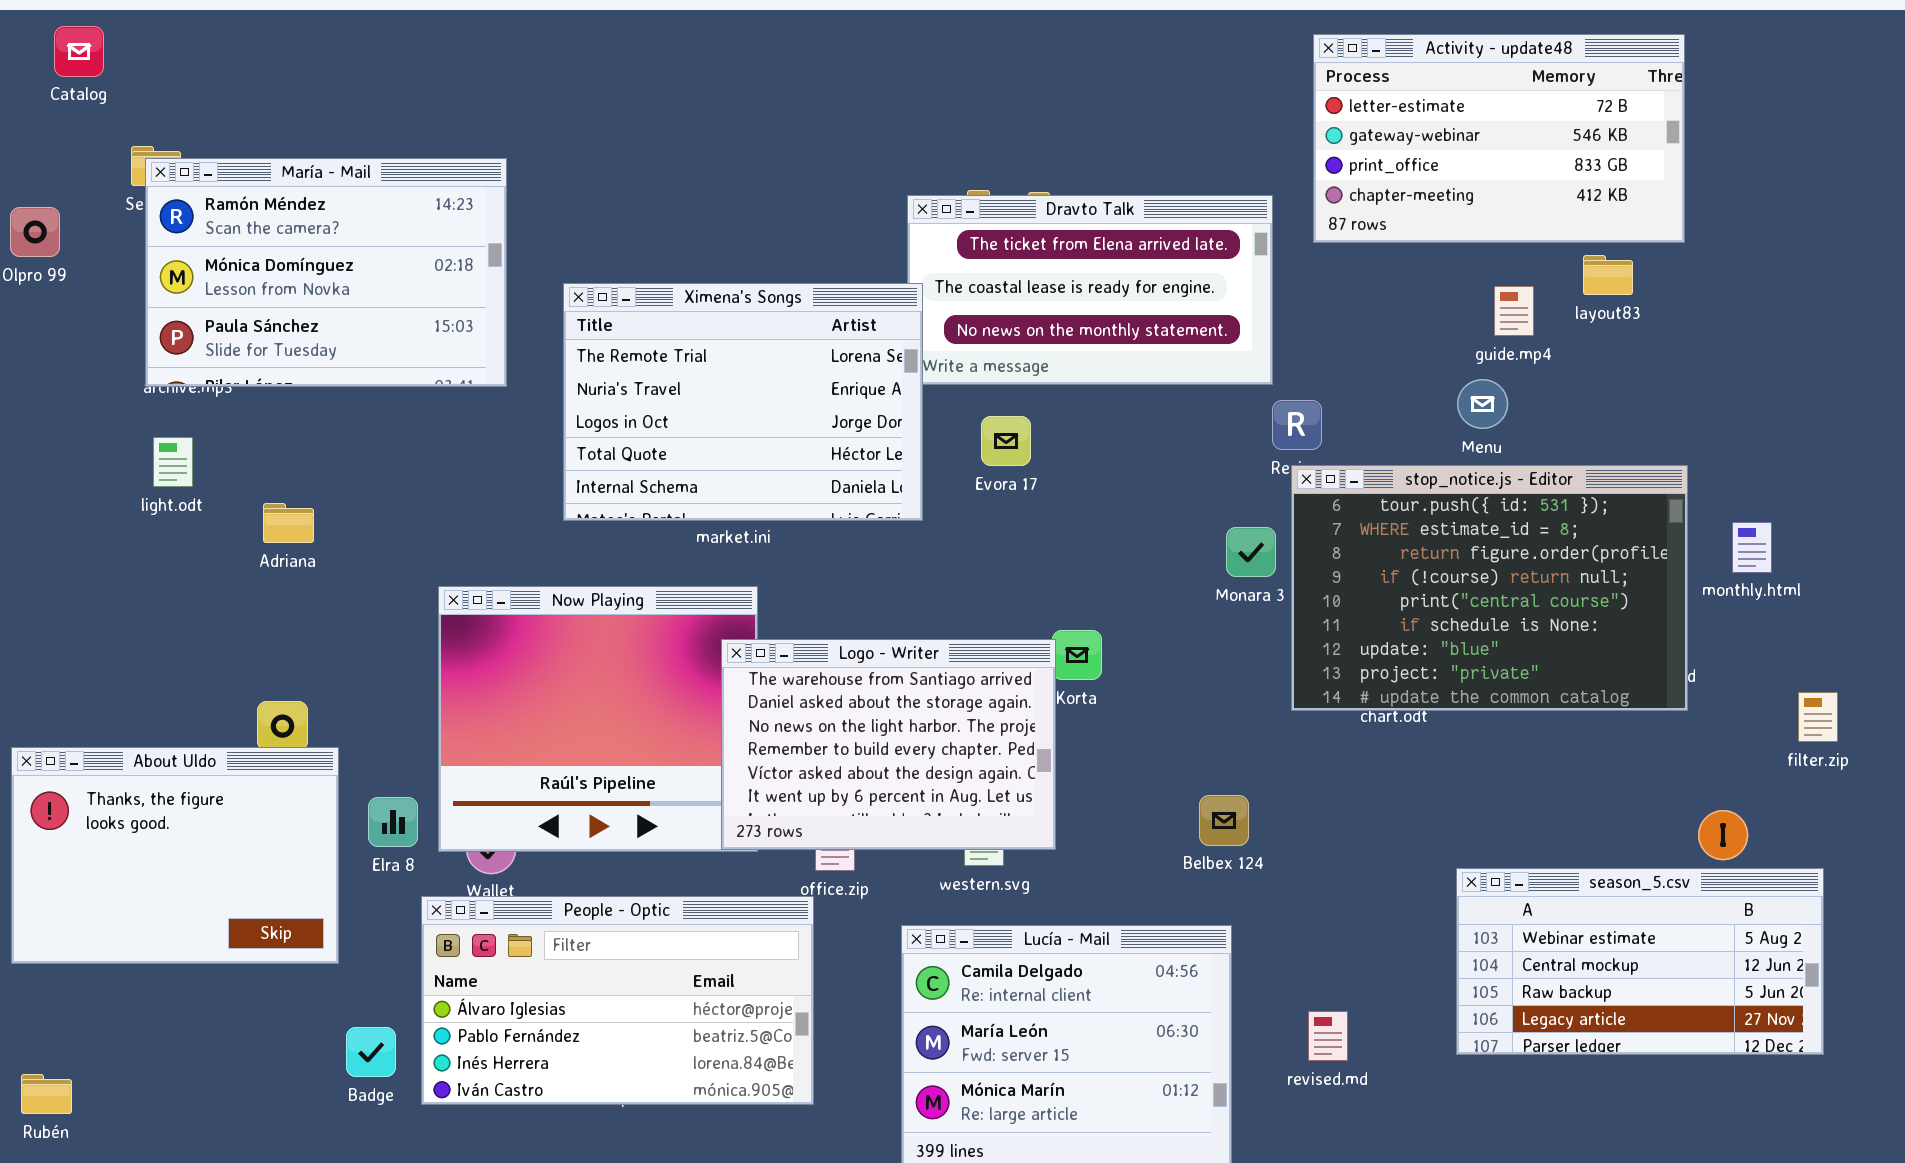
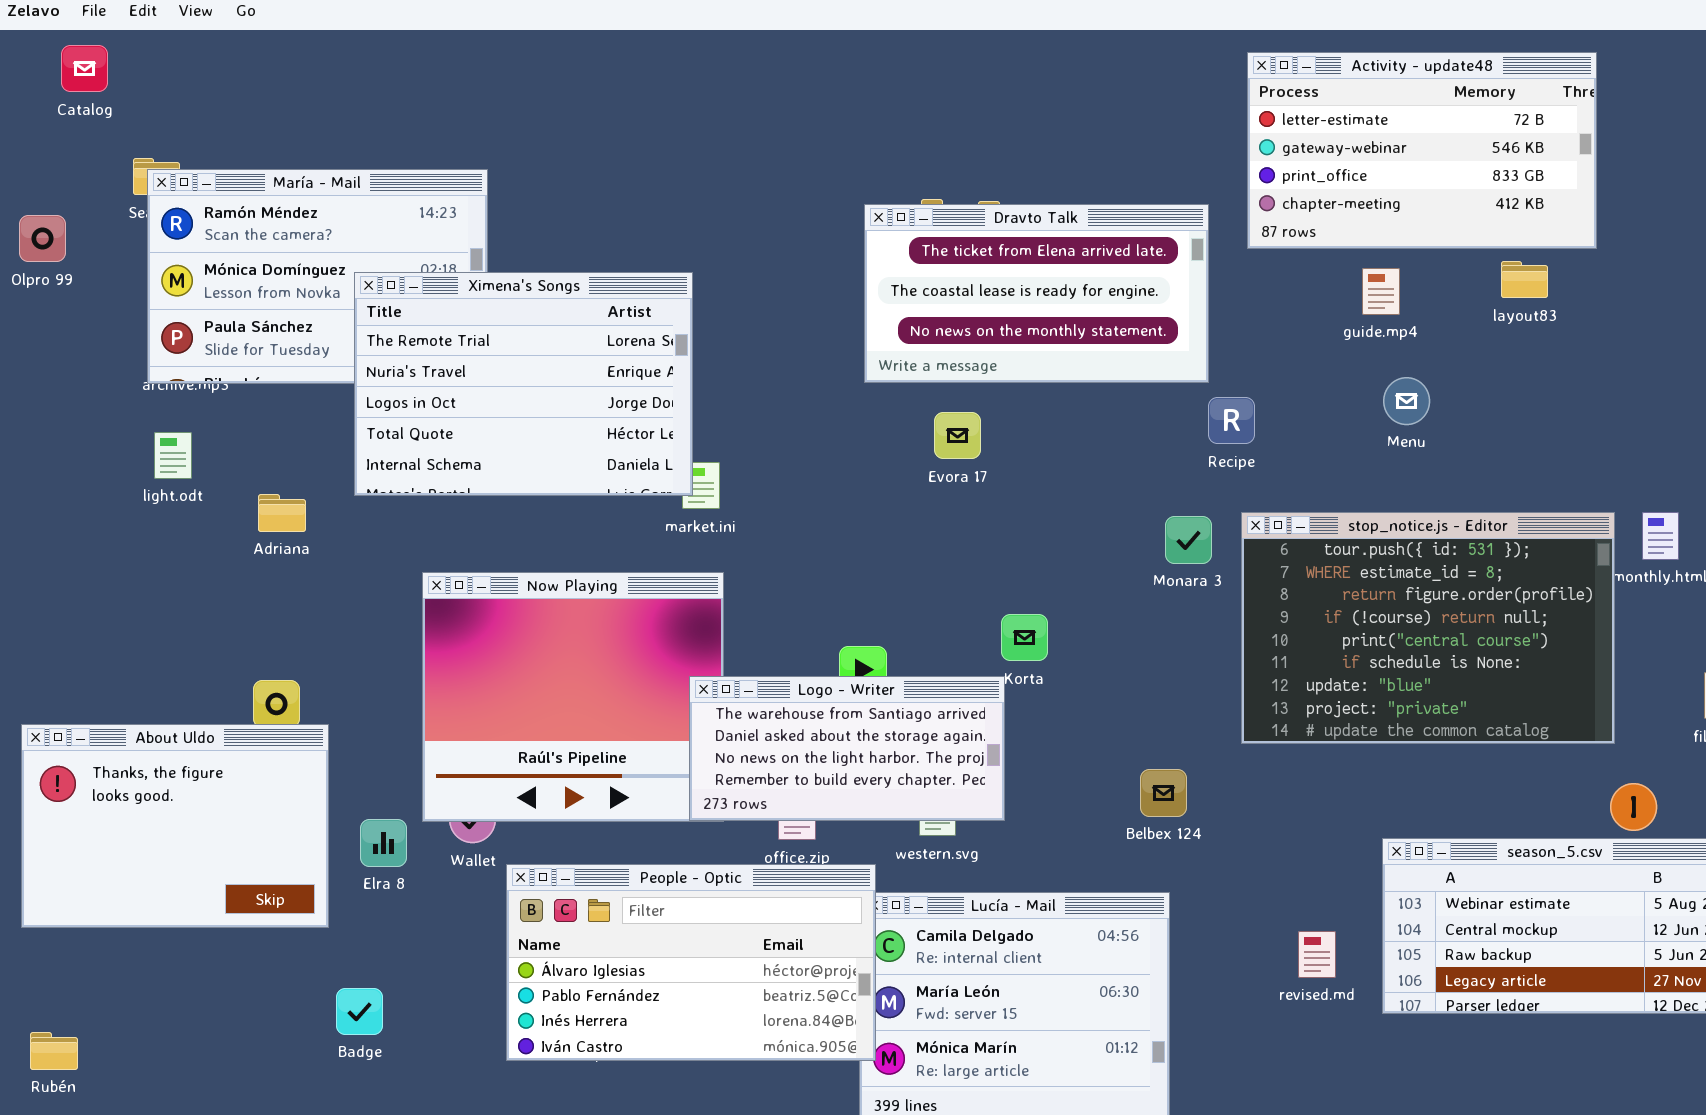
Ximena's Songs: [563,283,923,521] -> [354,272,693,496], moved
guide.mp4: [1494,286,1534,336] -> [1362,268,1400,315], moved
stop_notice.js - Editor: [1291,465,1688,711] -> [1241,512,1615,744], moved
Logo - Writer: [721,639,1056,850] -> [689,676,1005,821], resized
Elra 8: [368,797,418,847] -> [360,819,407,867], moved
People - Optic: [421,896,814,1105] -> [506,864,876,1061], moved
revised.md: [1308,1011,1348,1061] -> [1298,931,1336,978], moved

